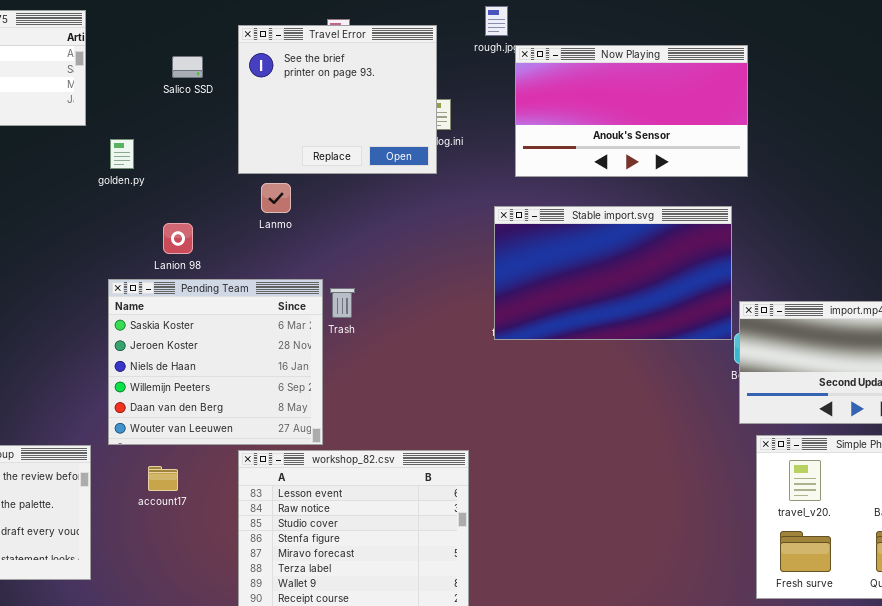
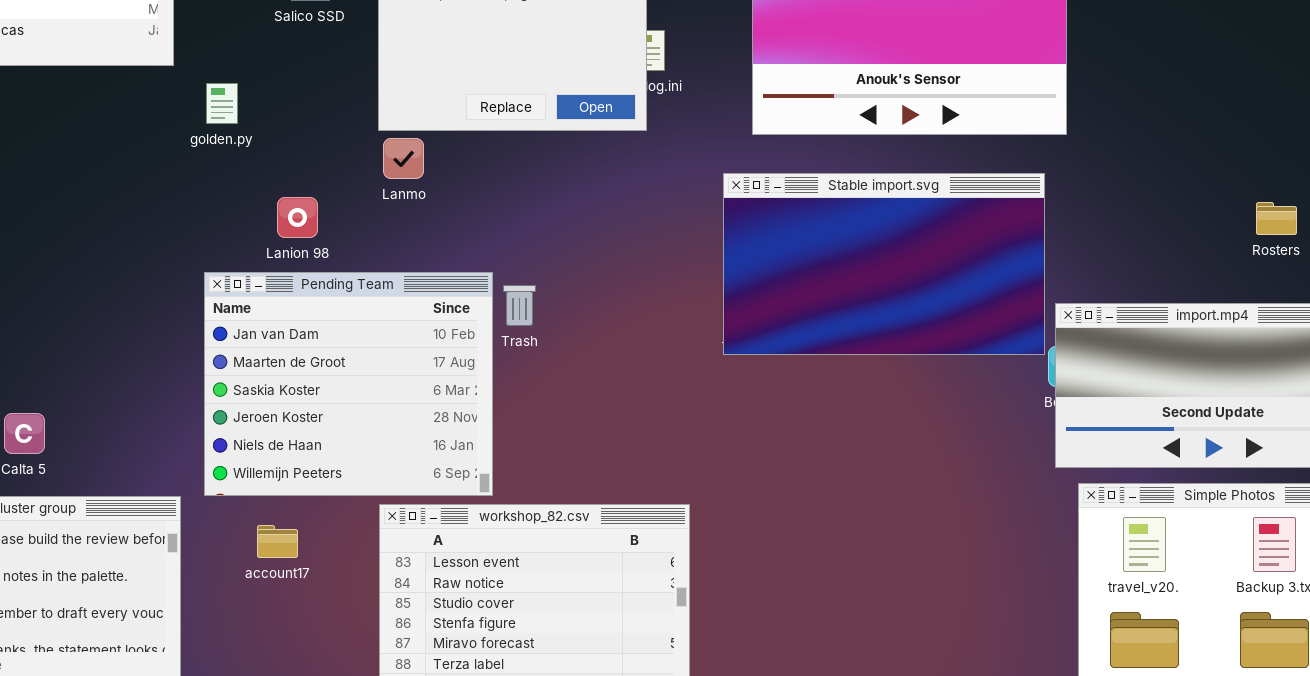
Lanmo: [261,183,291,213] -> [383,138,424,179], moved
Pending Team: [108,279,323,445] -> [204,272,493,496], scrolled up 2 rows

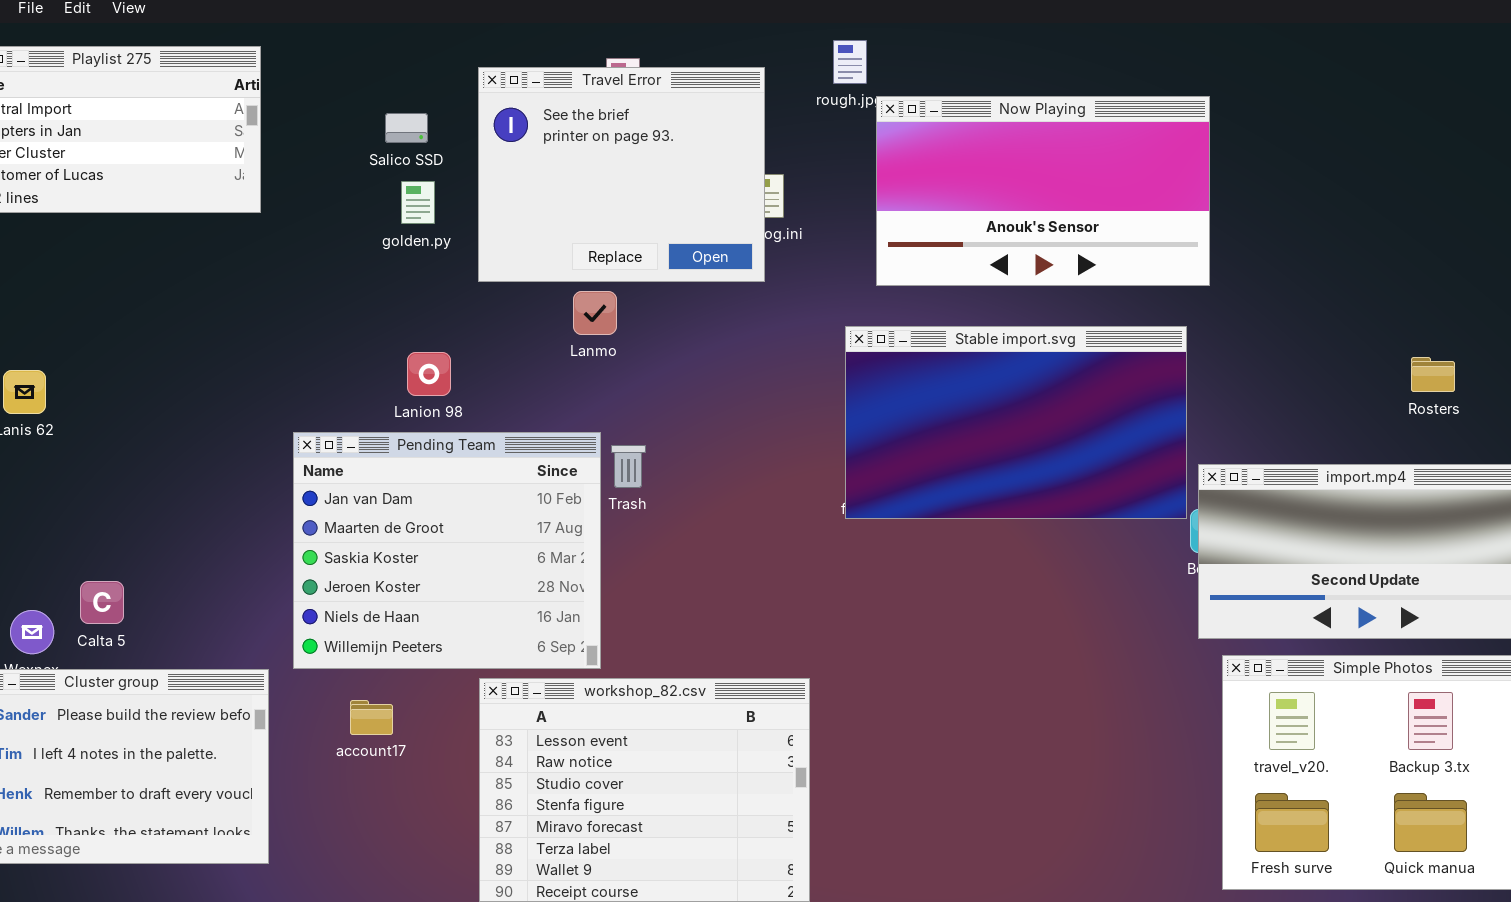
golden.py: [206,83,238,124] -> [401,181,435,224], moved
Lanmo: [383,138,424,179] -> [573,291,617,335], moved
Lanion 98: [277,197,318,238] -> [407,352,451,396], moved

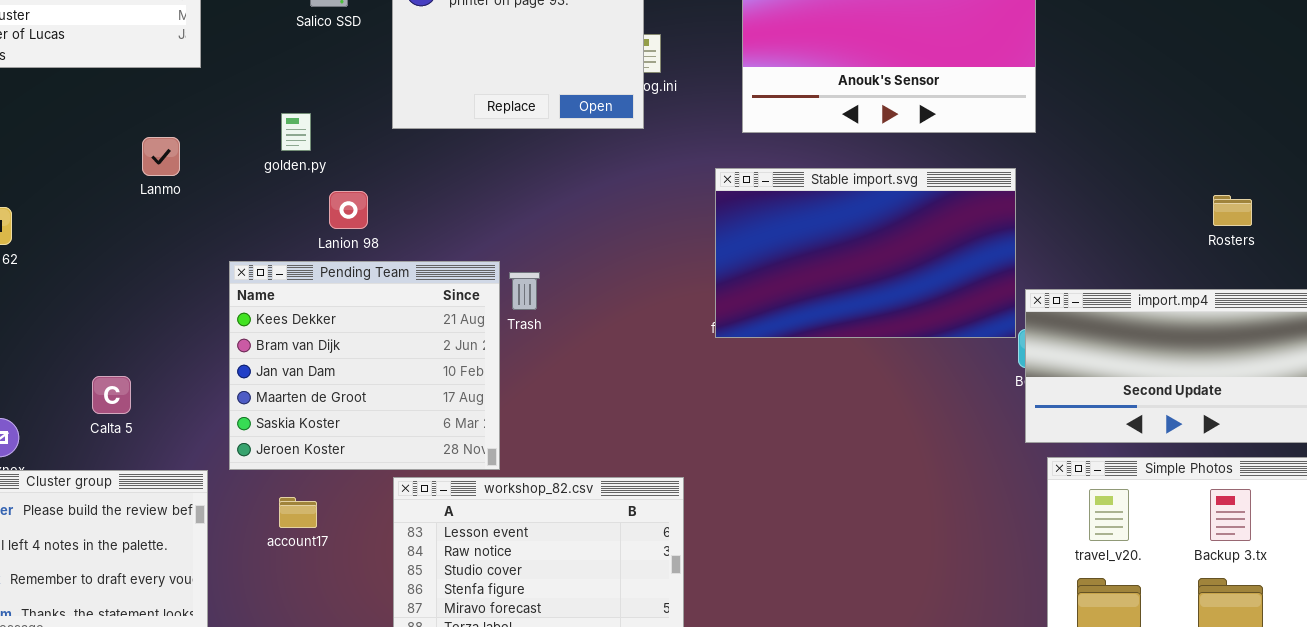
golden.py: [401,181,435,224] -> [281,113,311,151], moved
Lanmo: [573,291,617,335] -> [142,137,180,176], moved
Pending Team: [293,432,601,669] -> [229,261,500,470], scrolled up 2 rows
Calta 5: [80,581,124,624] -> [92,376,131,414], moved

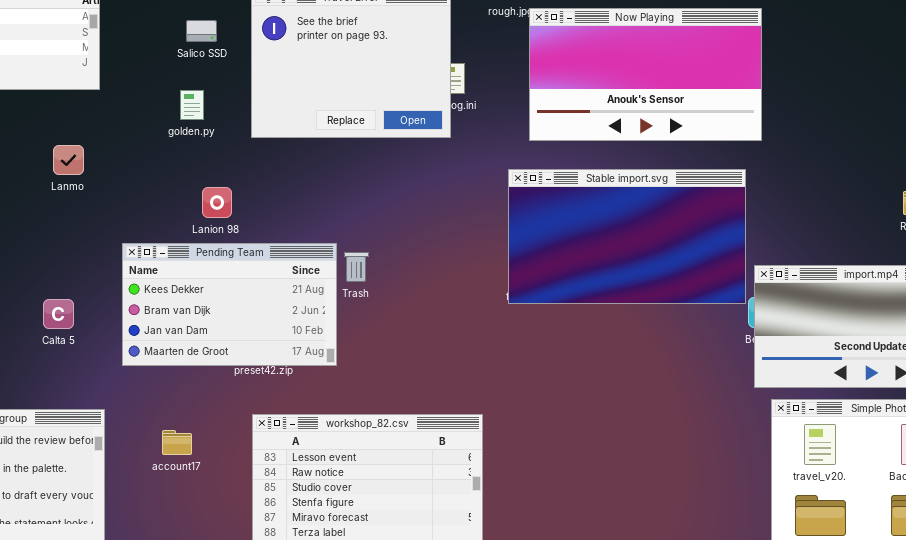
golden.py: [281,113,311,151] -> [180,90,204,120], moved
Pending Team: [229,261,500,470] -> [122,243,337,366], resized
Calta 5: [92,376,131,414] -> [43,299,74,329], moved

